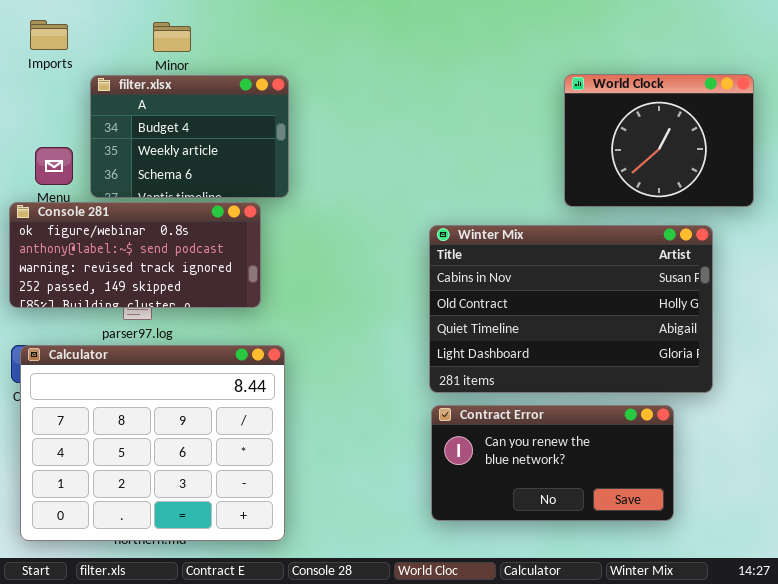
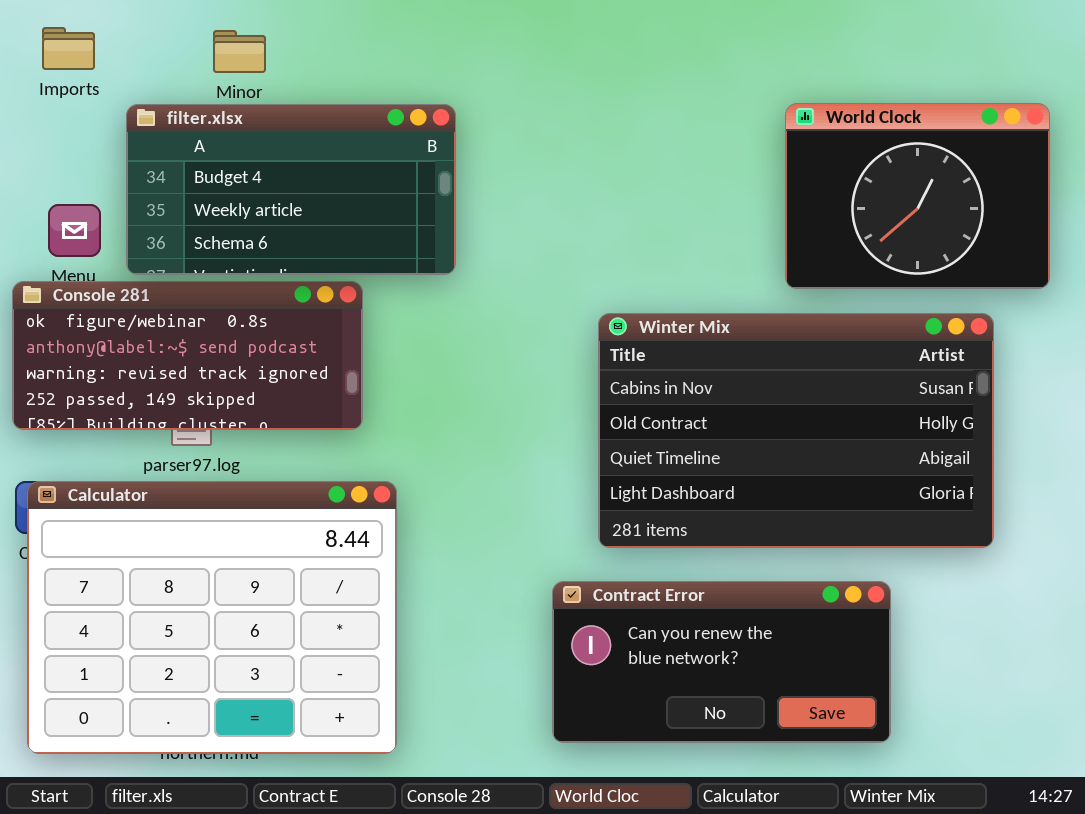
filter.xlsx: [90,75,289,198] -> [126,104,456,275], resized
Contract Error: [431,405,674,521] -> [552,581,891,743], moved

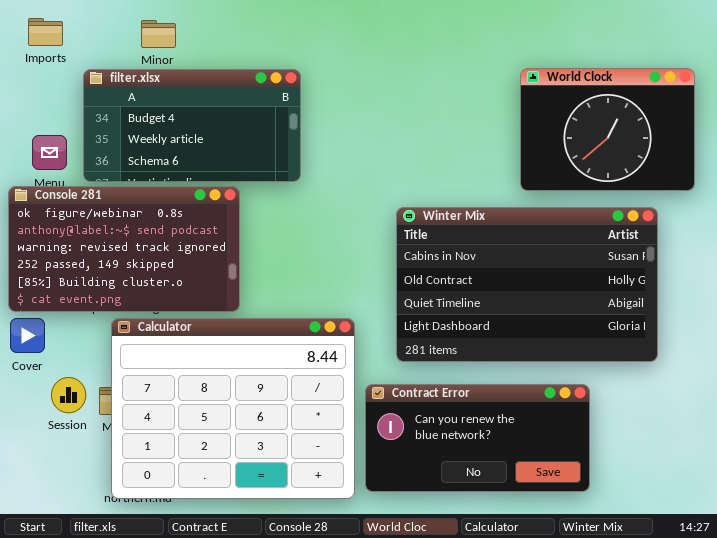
Console 281: [12,281,363,430] -> [8,186,240,312], resized
Calculator: [27,481,397,754] -> [111,318,355,499], moved

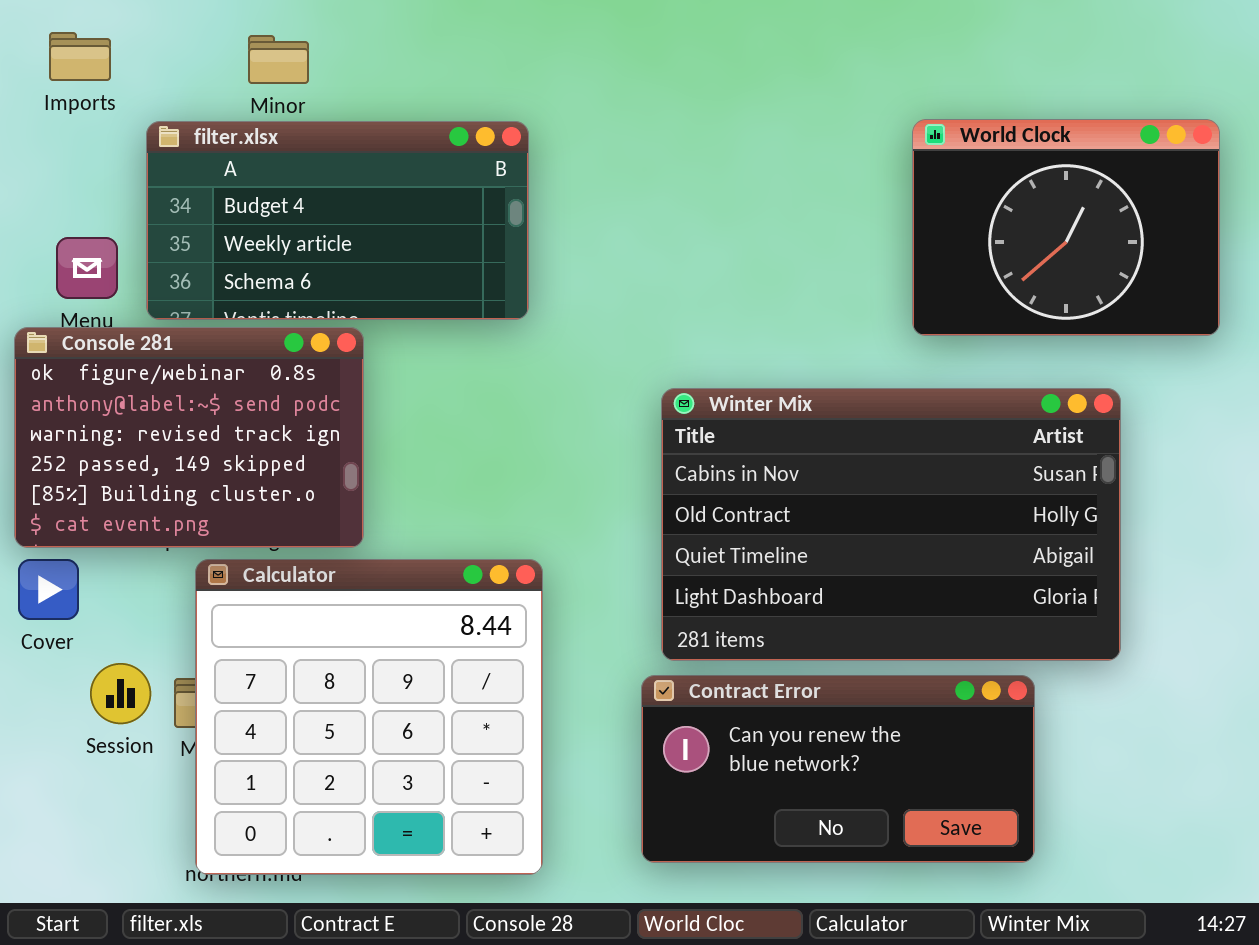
Console 281: [8,186,240,312] -> [14,327,364,548], resized
Winter Mix: [396,207,658,362] -> [661,388,1121,661], moved
Calculator: [111,318,355,499] -> [195,559,543,875], resized

